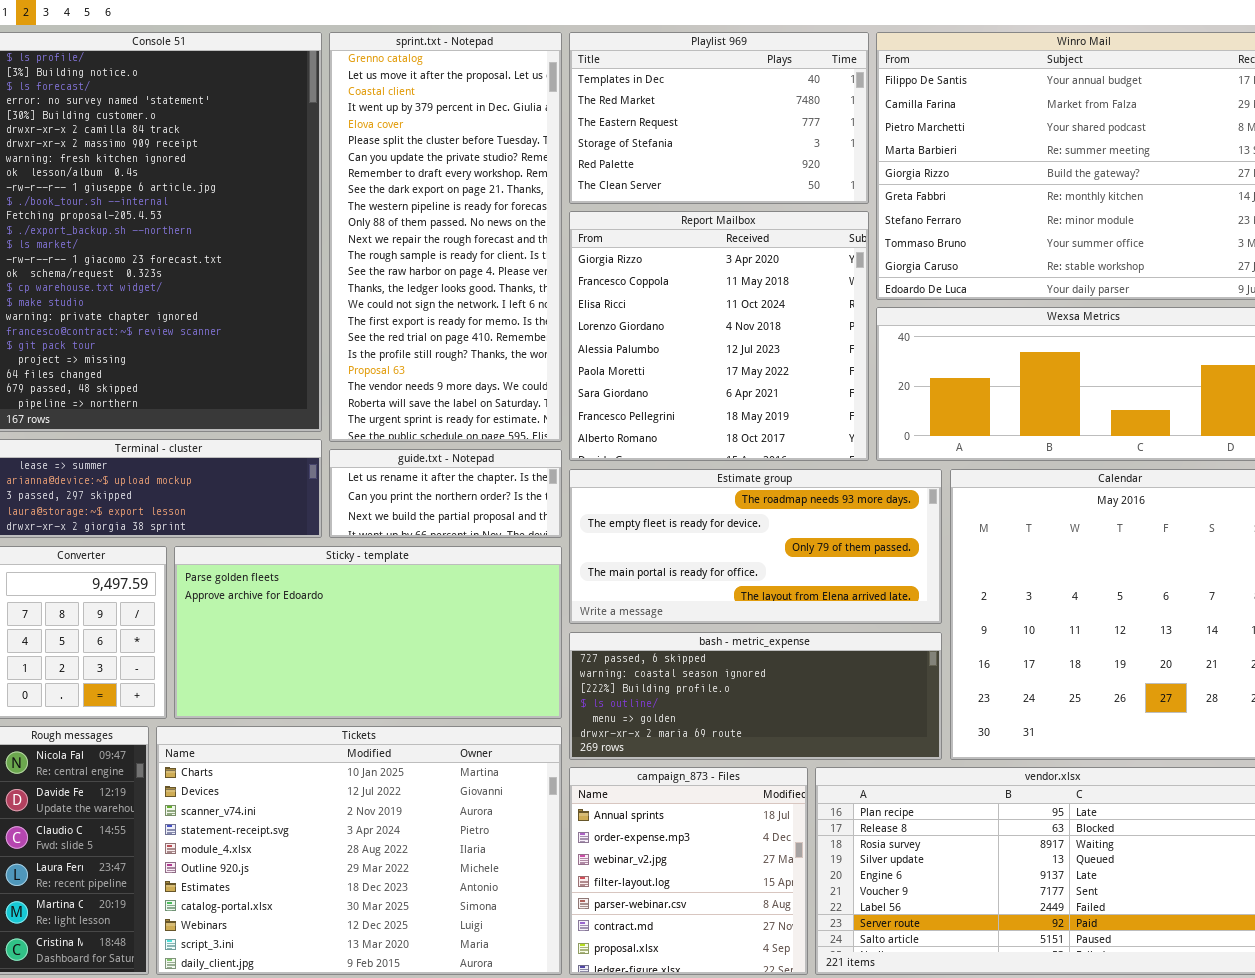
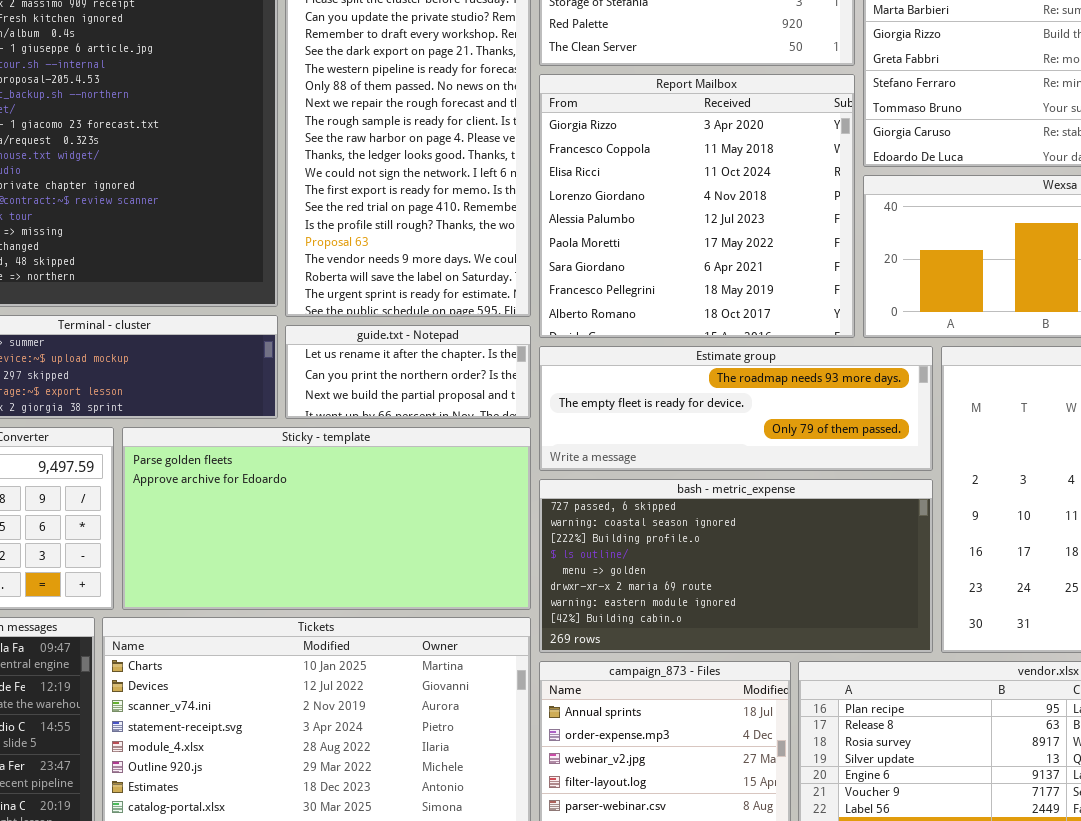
Estimate group: [569,469,942,624] -> [539,346,933,471], resized
bash - metric_expense: [569,632,942,760] -> [539,479,933,653], resized

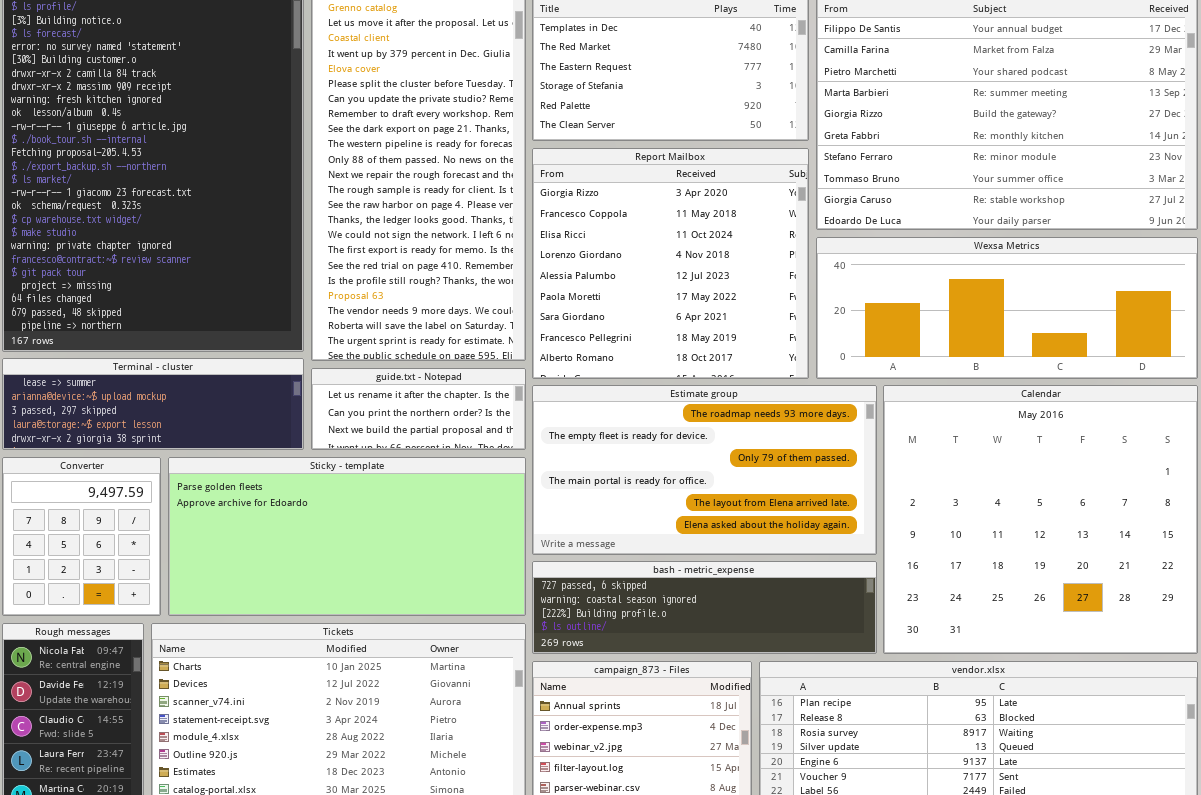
Estimate group: [539,346,933,471] -> [532,385,877,555], resized
bash - metric_expense: [539,479,933,653] -> [532,561,877,654], resized

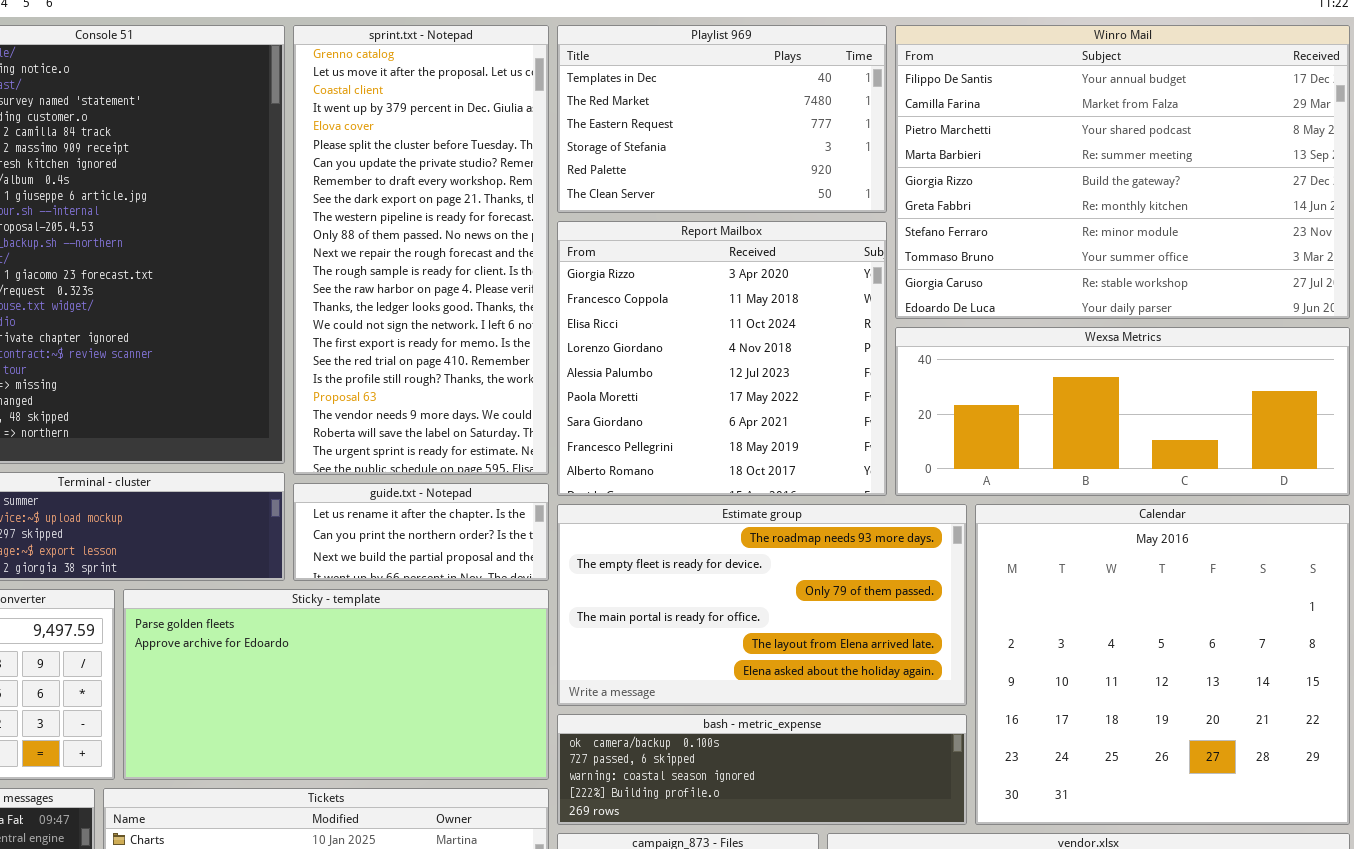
bash - metric_expense: [532,561,877,654] -> [557,714,967,825], scrolled up 1 row

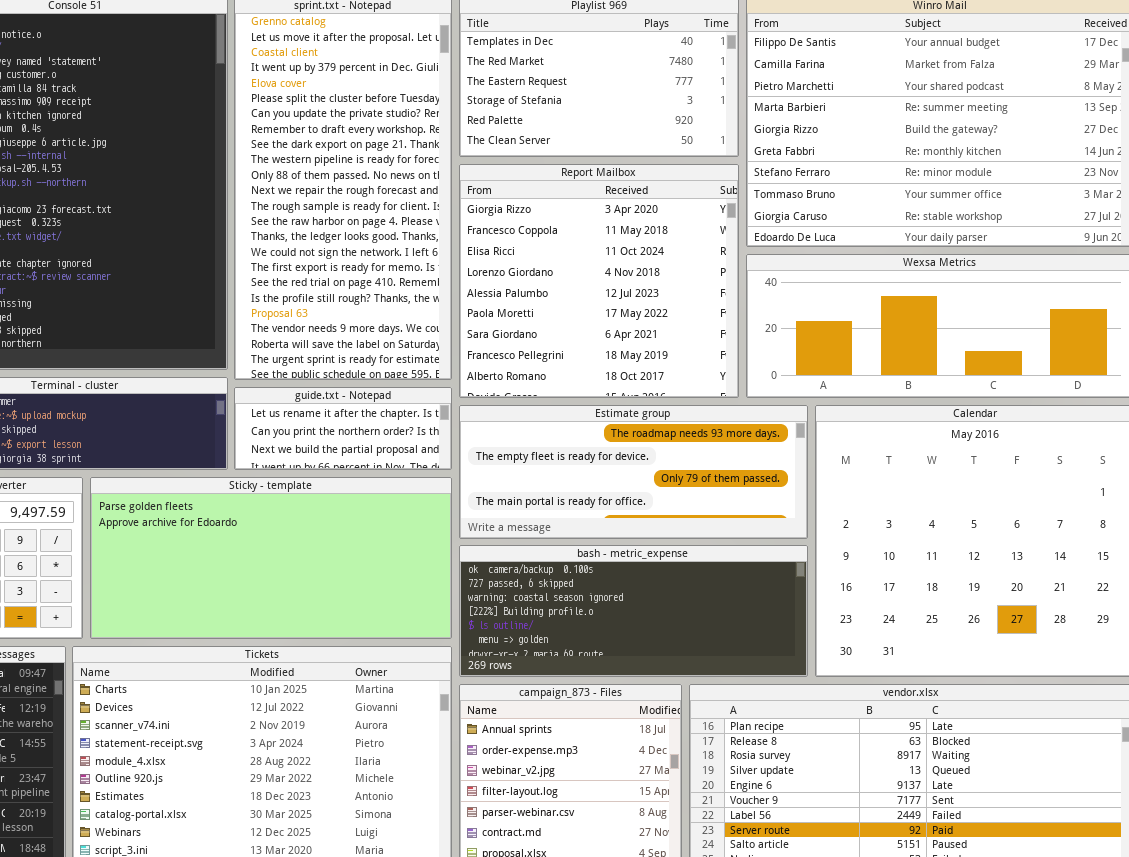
Estimate group: [557,504,967,706] -> [459,405,808,539], resized
bash - metric_expense: [557,714,967,825] -> [459,545,808,677], resized

